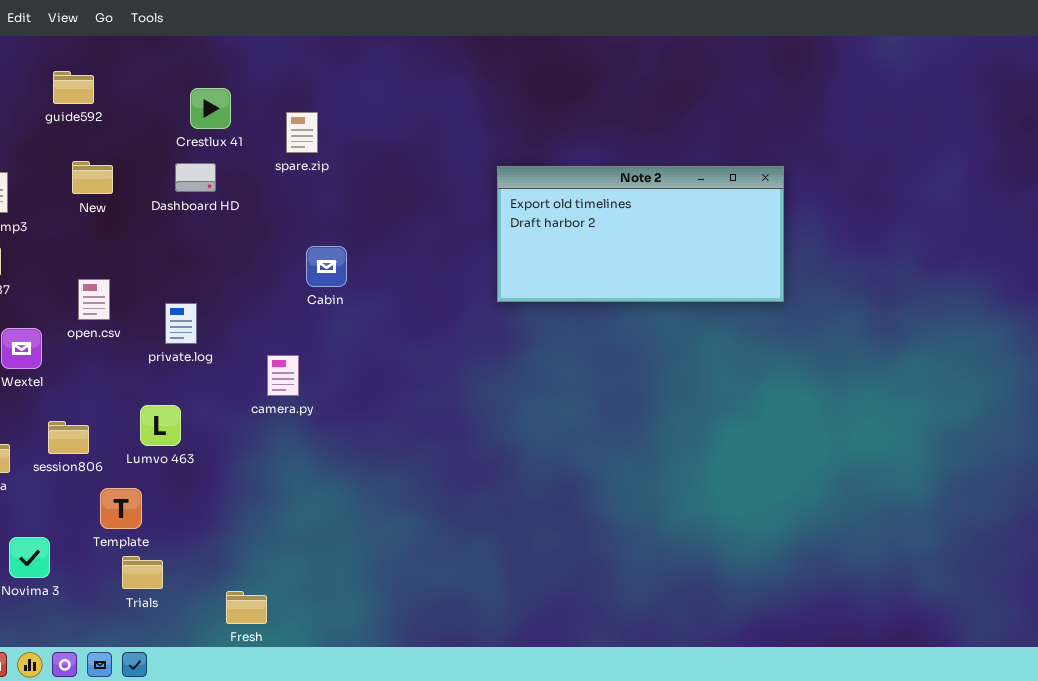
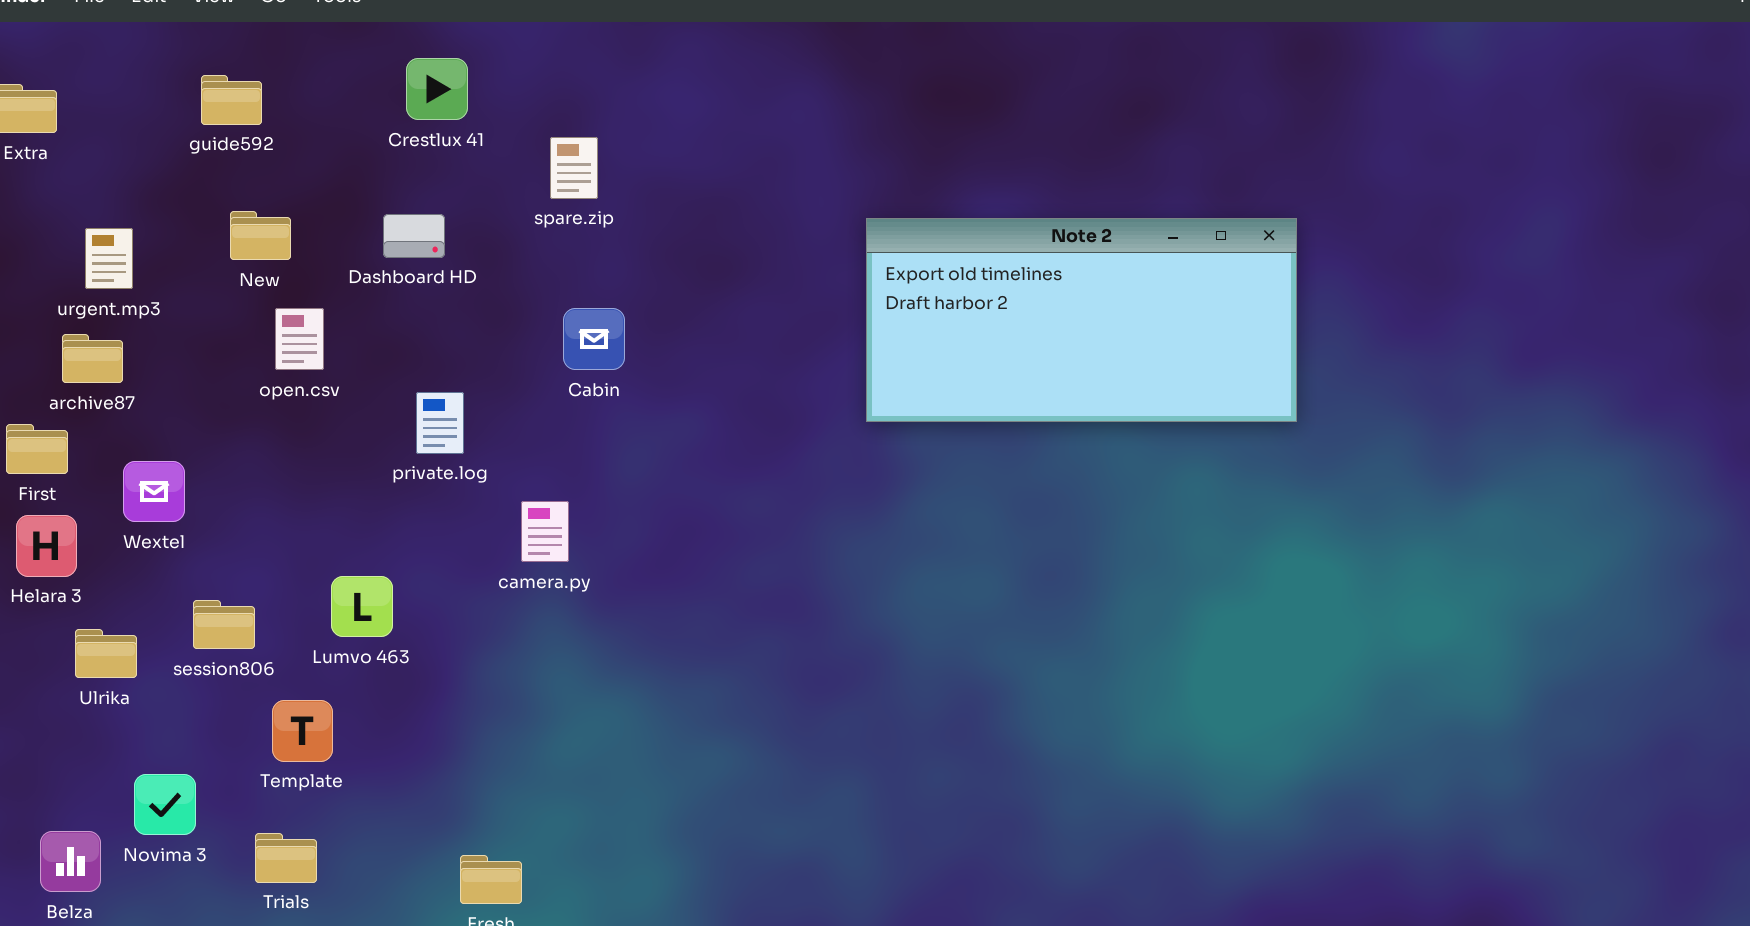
Crestlux 41: [190,88,231,129] -> [406,58,468,120], moved
Cabin: [306,246,347,287] -> [563,308,625,370], moved
open.csv: [78,279,110,320] -> [275,308,324,370], moved
private.log: [165,303,197,344] -> [416,392,464,454], moved
Trials: [122,556,163,589] -> [255,833,317,883], moved

